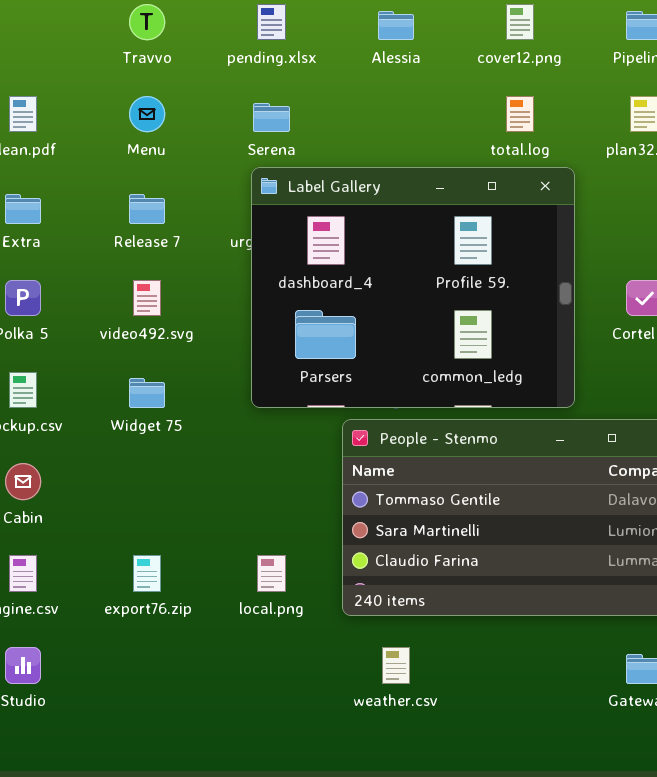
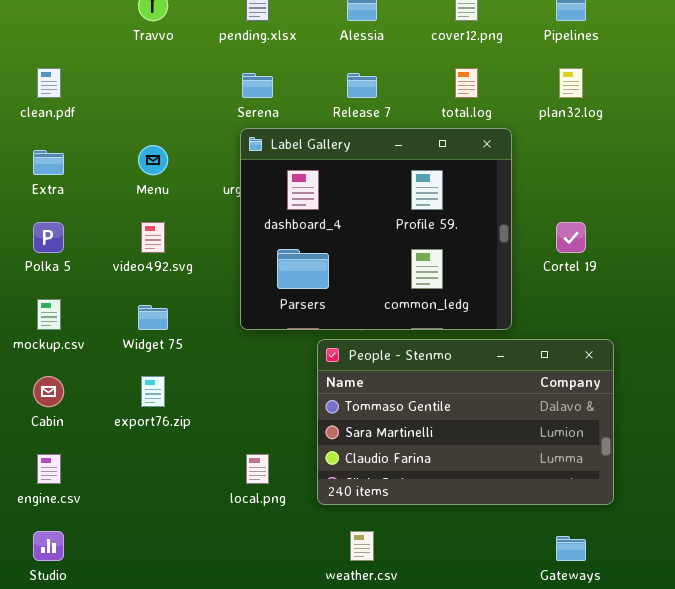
Menu: [129,96,165,132] -> [138,145,168,175], moved
Release 7: [129,194,165,224] -> [347,73,377,98], moved
export76.zip: [133,555,161,592] -> [141,376,165,407], moved

